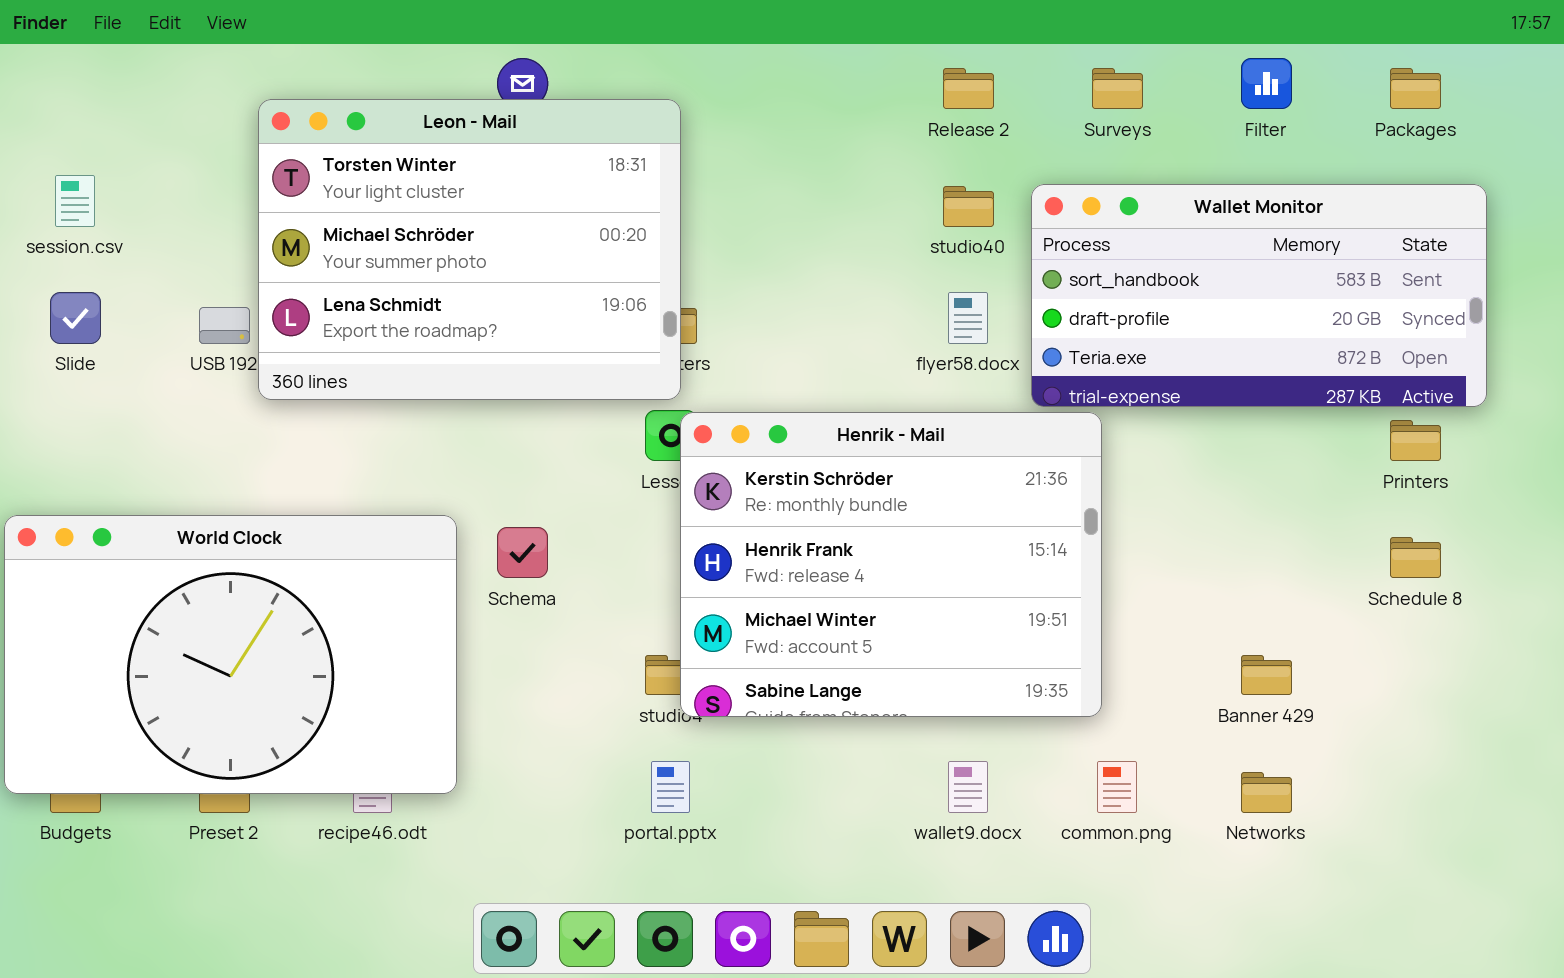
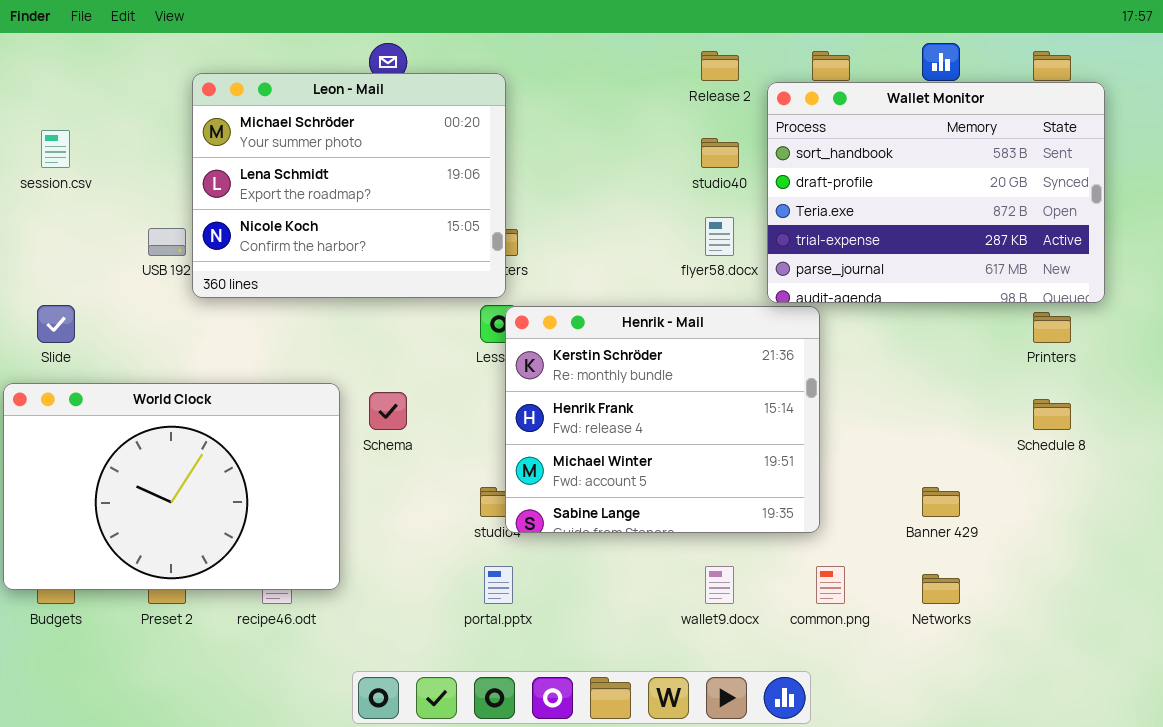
Leon - Mail: [258,99,681,400] -> [192,73,506,298], scrolled down 1 row
Wallet Monitor: [1031,184,1487,407] -> [767,82,1105,303], resized
Slide: [50,292,101,344] -> [37,305,75,343], moved

